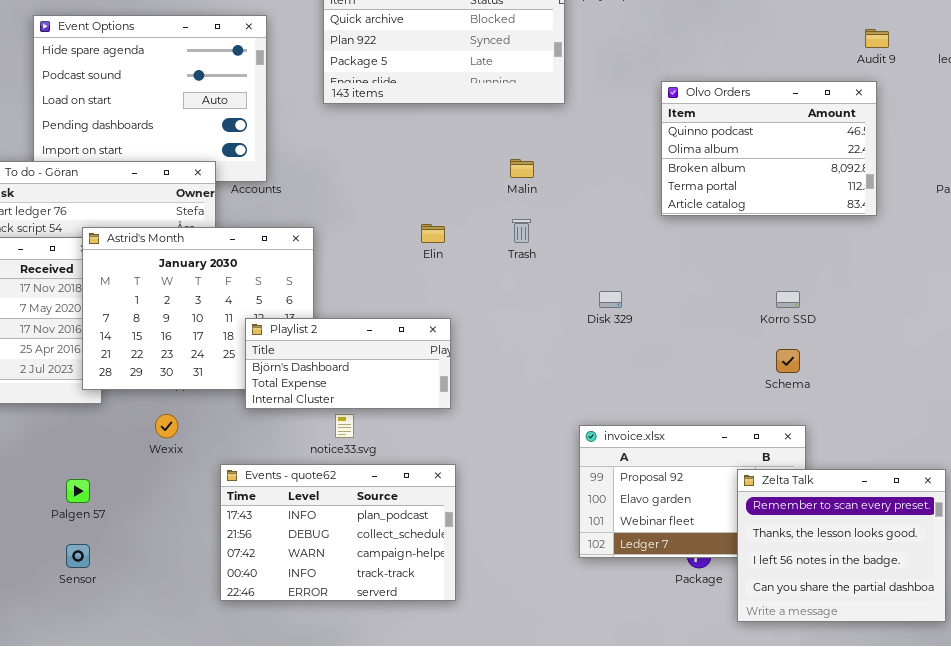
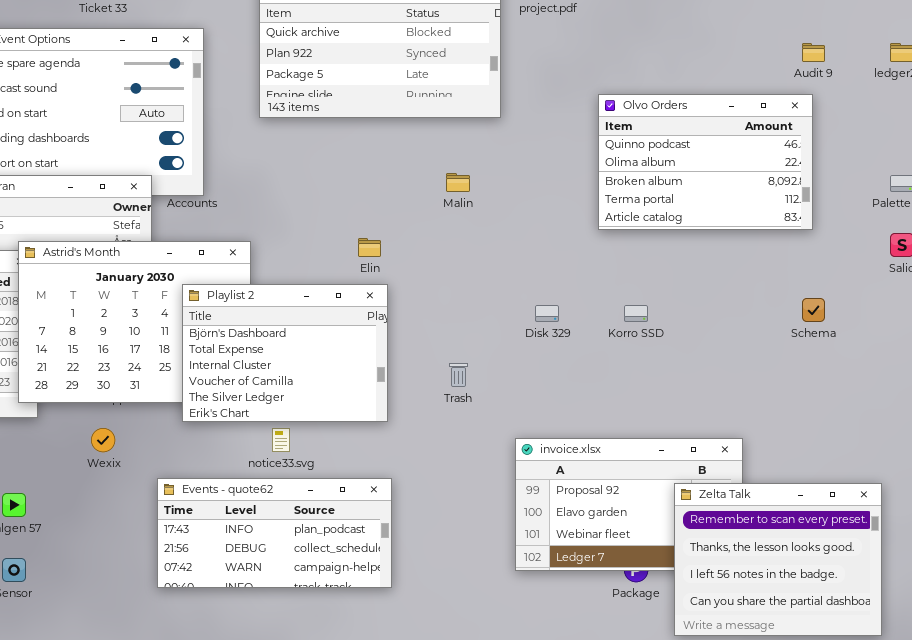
Trash: [512,219,531,243] -> [449,363,468,387], moved
Korro SSD: [776,291,800,308] -> [624,305,648,322], moved
Playlist 2: [245,318,451,409] -> [182,284,388,422], resized
Schema: [776,349,800,373] -> [802,298,825,322], moved
Events - quote62: [220,464,456,601] -> [157,478,392,588], resized

